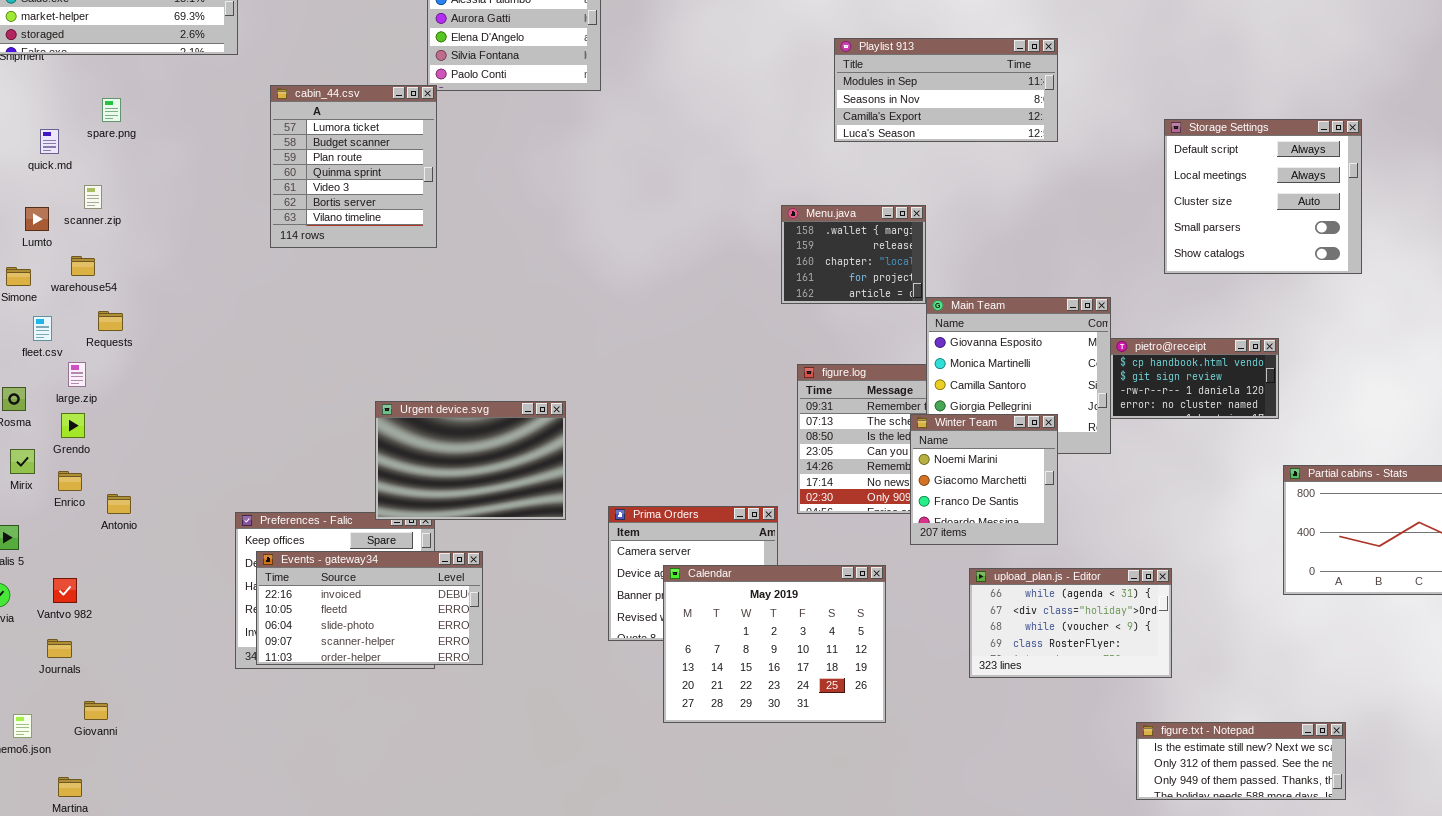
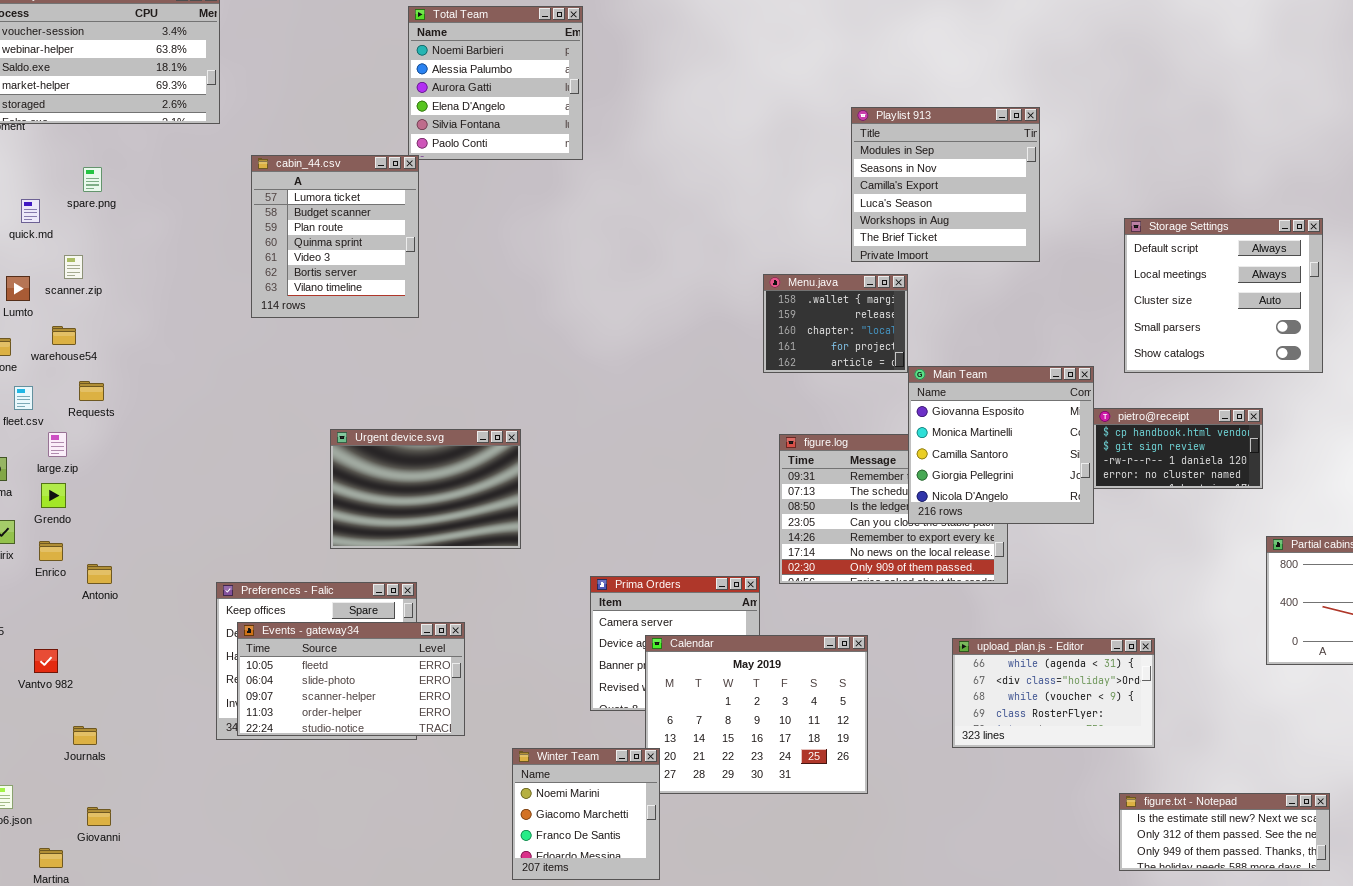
Playlist 913: [834,38,1058,142] -> [851,107,1040,262], resized
Storage Settings: [1164,119,1362,274] -> [1124,218,1323,373], moved
Urgent device.svg: [375,401,566,520] -> [330,429,521,549], moved
Winter Team: [910,414,1058,545] -> [512,748,660,880], moved
Events - gateway34: [256,551,483,665] -> [237,622,465,736], scrolled down 1 row
Journals: [47,639,72,658] -> [73,726,97,745], moved
Giovanni: [84,701,108,720] -> [87,807,111,826], moved

